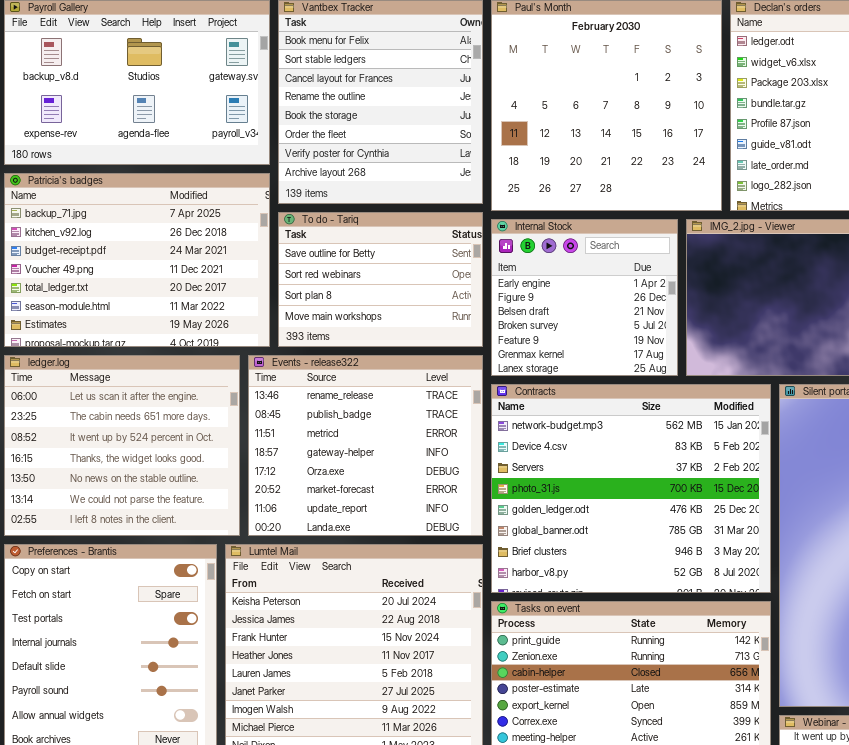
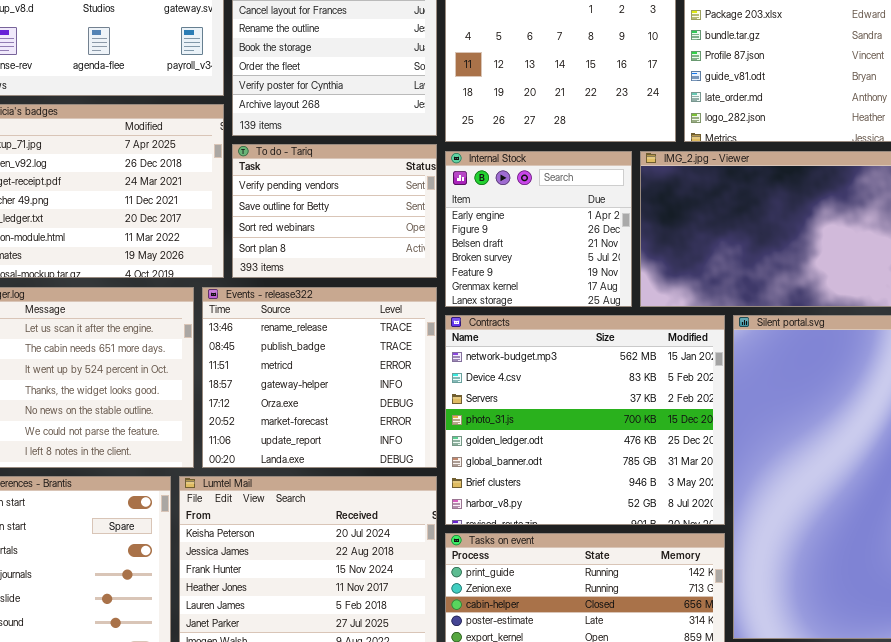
To do - Tariq: [278,212,483,347] -> [232,144,437,278], scrolled up 1 row

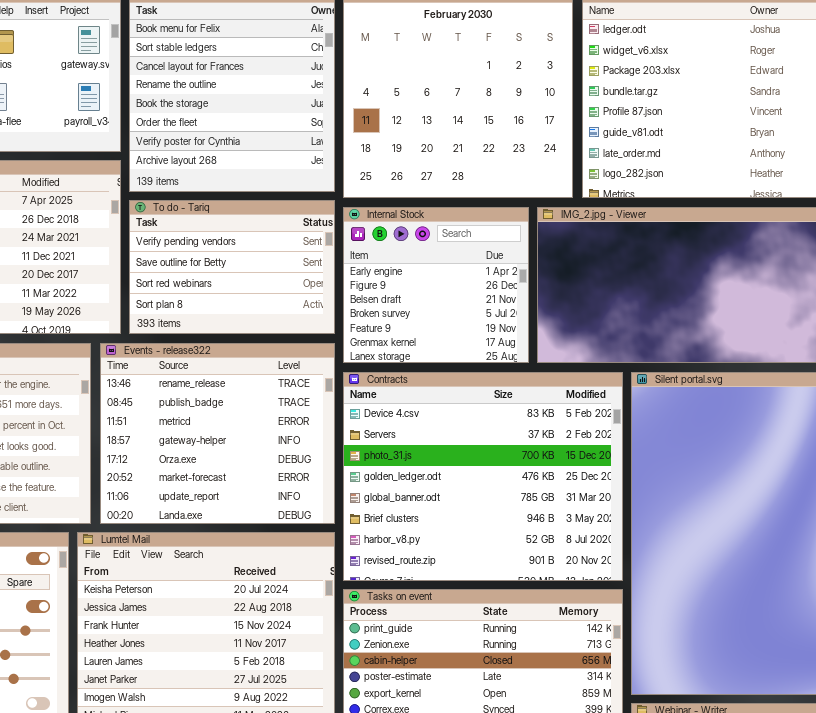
Contracts: [445,315,725,525] -> [343,372,623,581], scrolled down 1 row

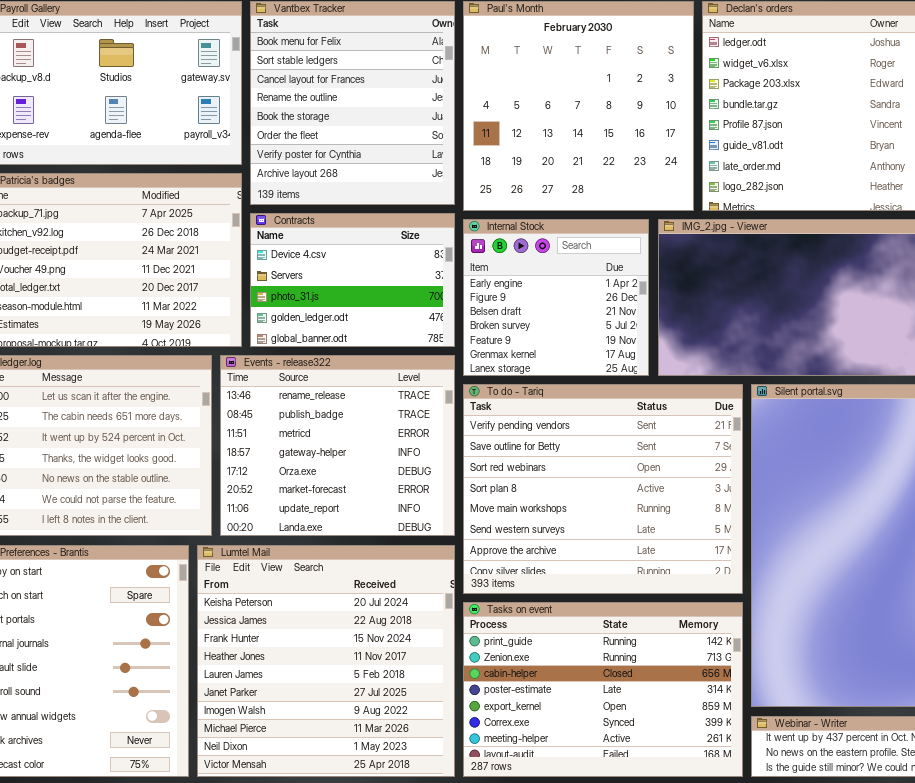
To do - Tariq: [129,200,335,334] -> [463,384,743,594], moved, resized
Contracts: [343,372,623,581] -> [250,213,455,347], moved, resized

